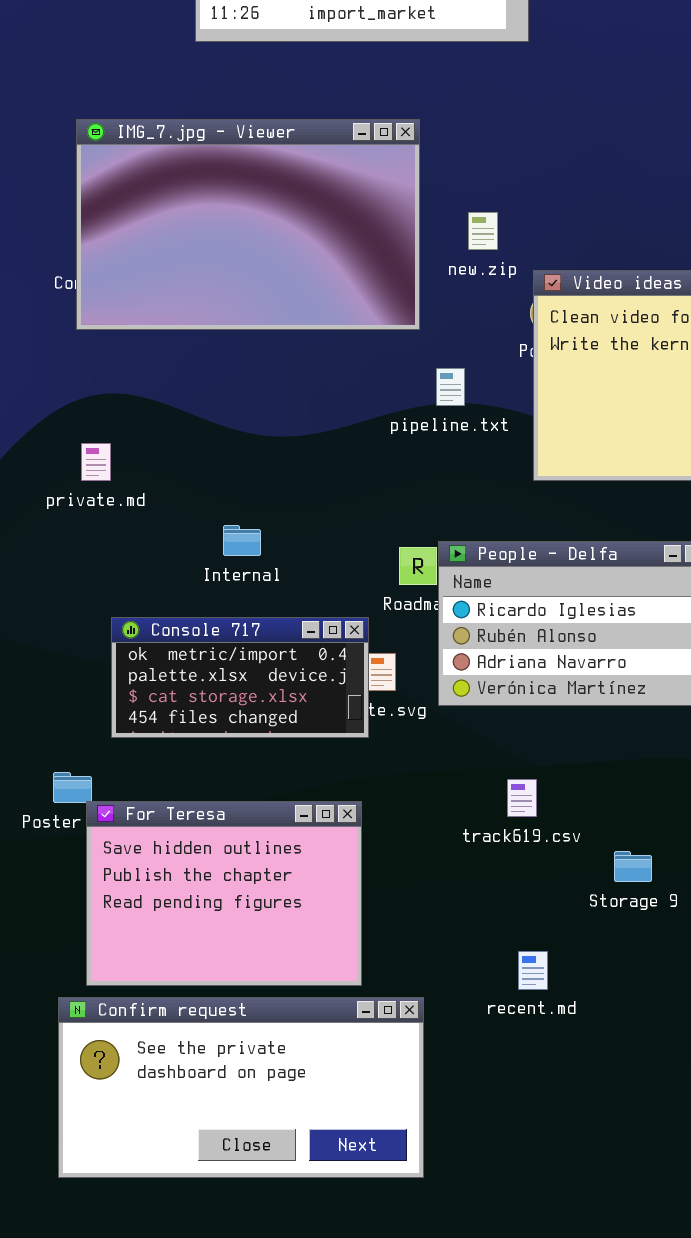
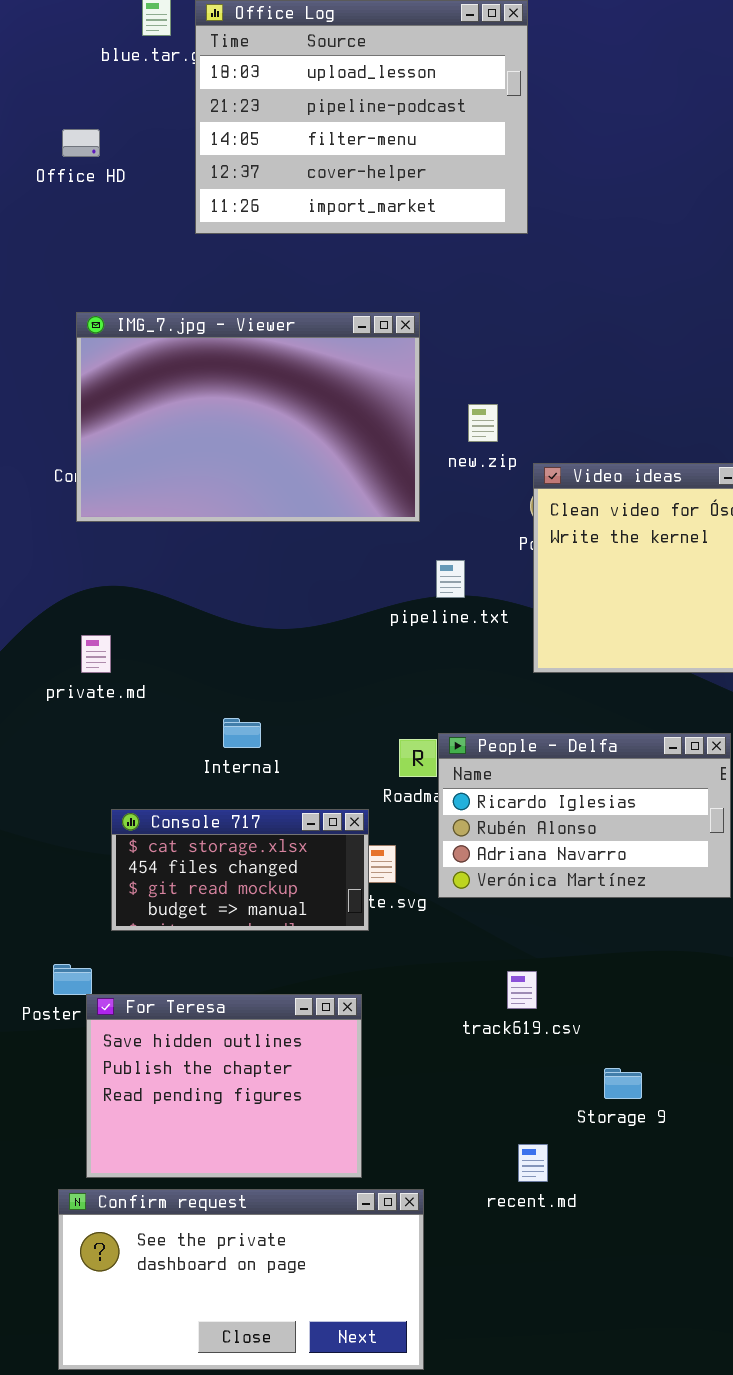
Console 717: [111,617,369,738] -> [111,809,369,931], scrolled down 2 rows
Storage 9: [614,851,652,882] -> [604,1068,642,1099], moved

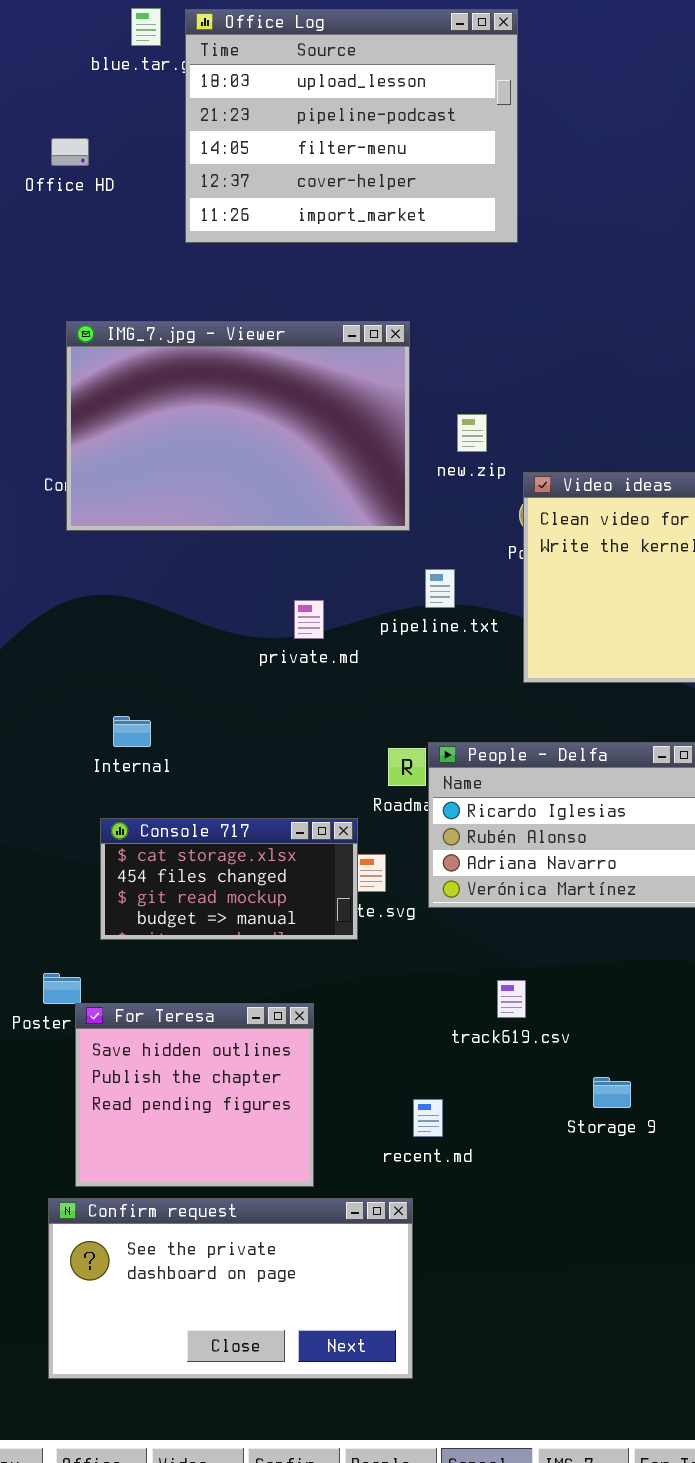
private.md: [81,635,111,673] -> [294,600,324,639], moved
Internal: [223,718,261,748] -> [113,716,151,747], moved
For Teresa: [86,994,362,1178] -> [75,1003,314,1187], resized
recent.md: [518,1144,548,1182] -> [413,1099,443,1137], moved

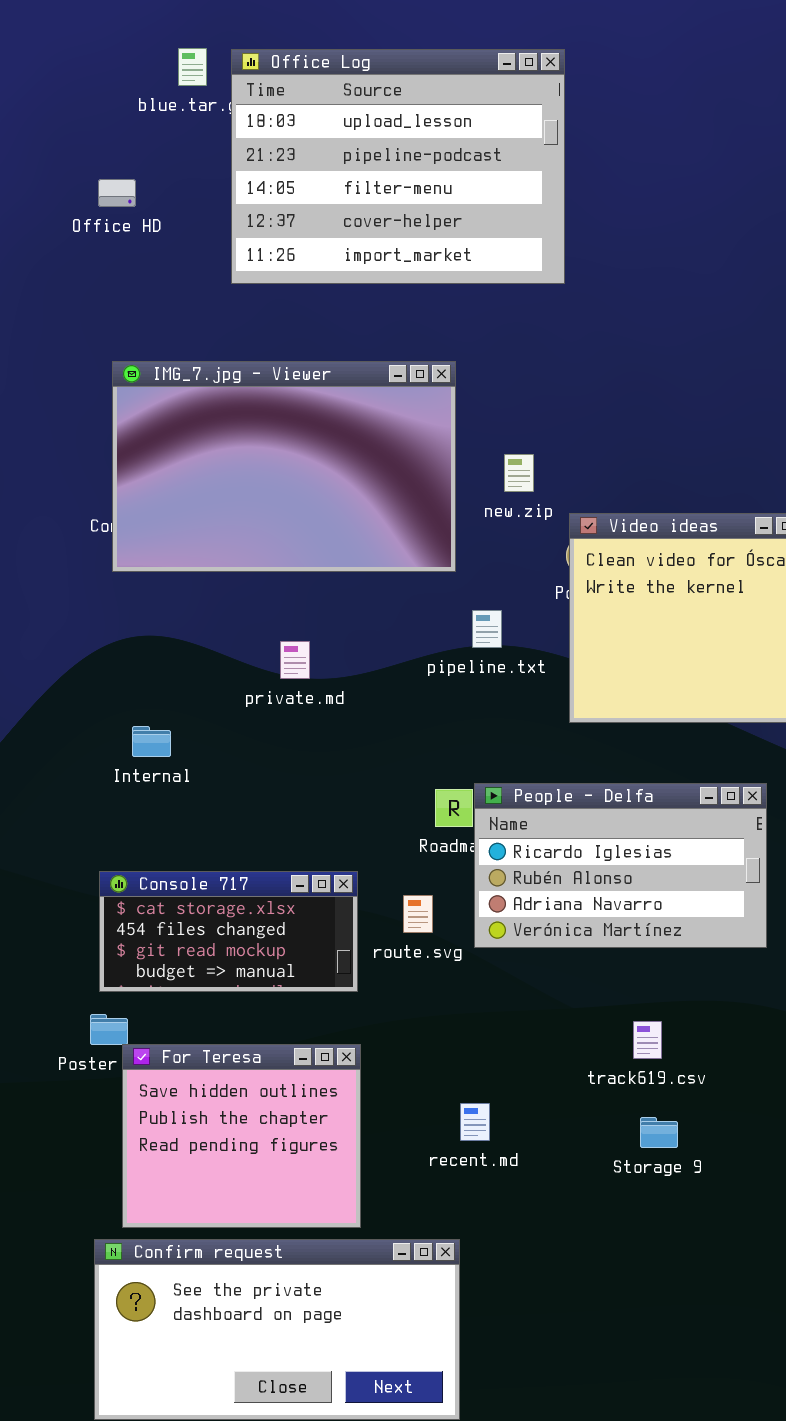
private.md: [294,600,324,639] -> [280,641,310,679], moved
Internal: [113,716,151,747] -> [132,726,171,757], moved
Console 717: [100,818,358,940] -> [99,871,358,992], moved
track619.csv: [497,980,526,1018] -> [633,1021,662,1059], moved
recent.md: [413,1099,443,1137] -> [460,1103,490,1141], moved

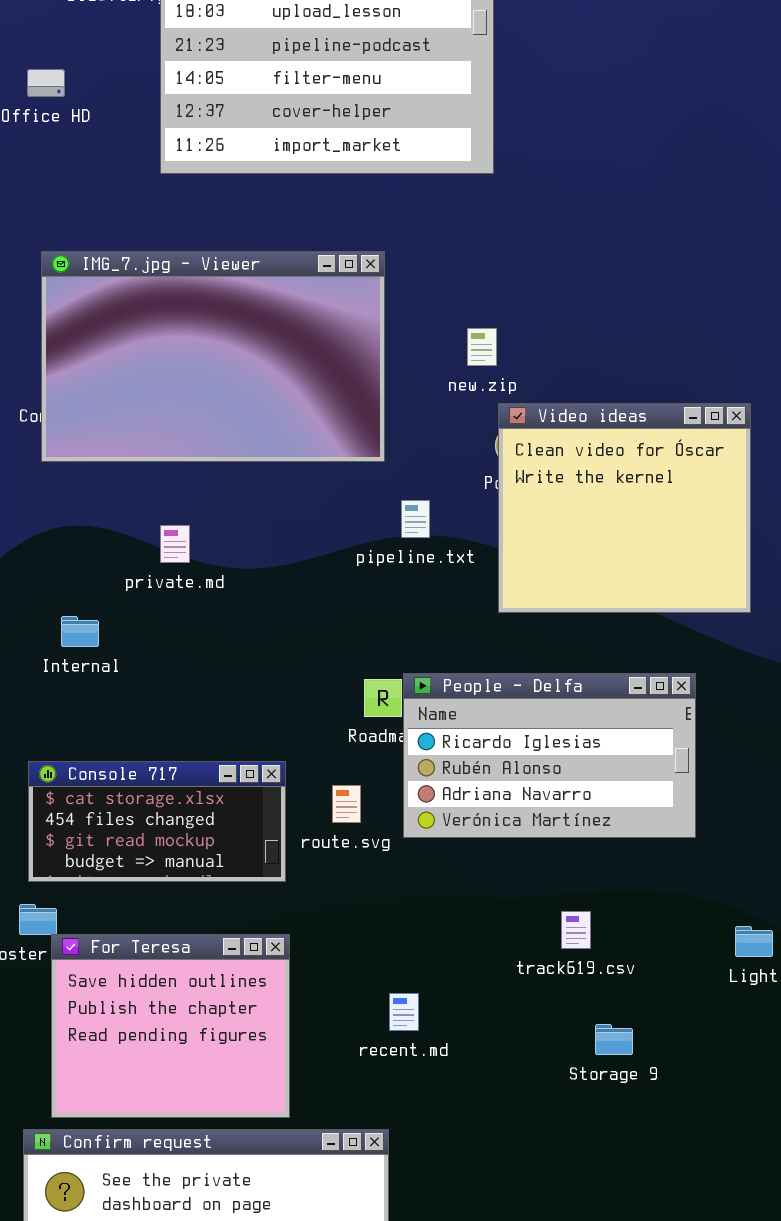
new.zip: [504,454,534,492] -> [467,328,497,366], moved
private.md: [280,641,310,679] -> [160,525,190,563], moved
Storage 9: [640,1117,678,1148] -> [595,1024,633,1055], moved

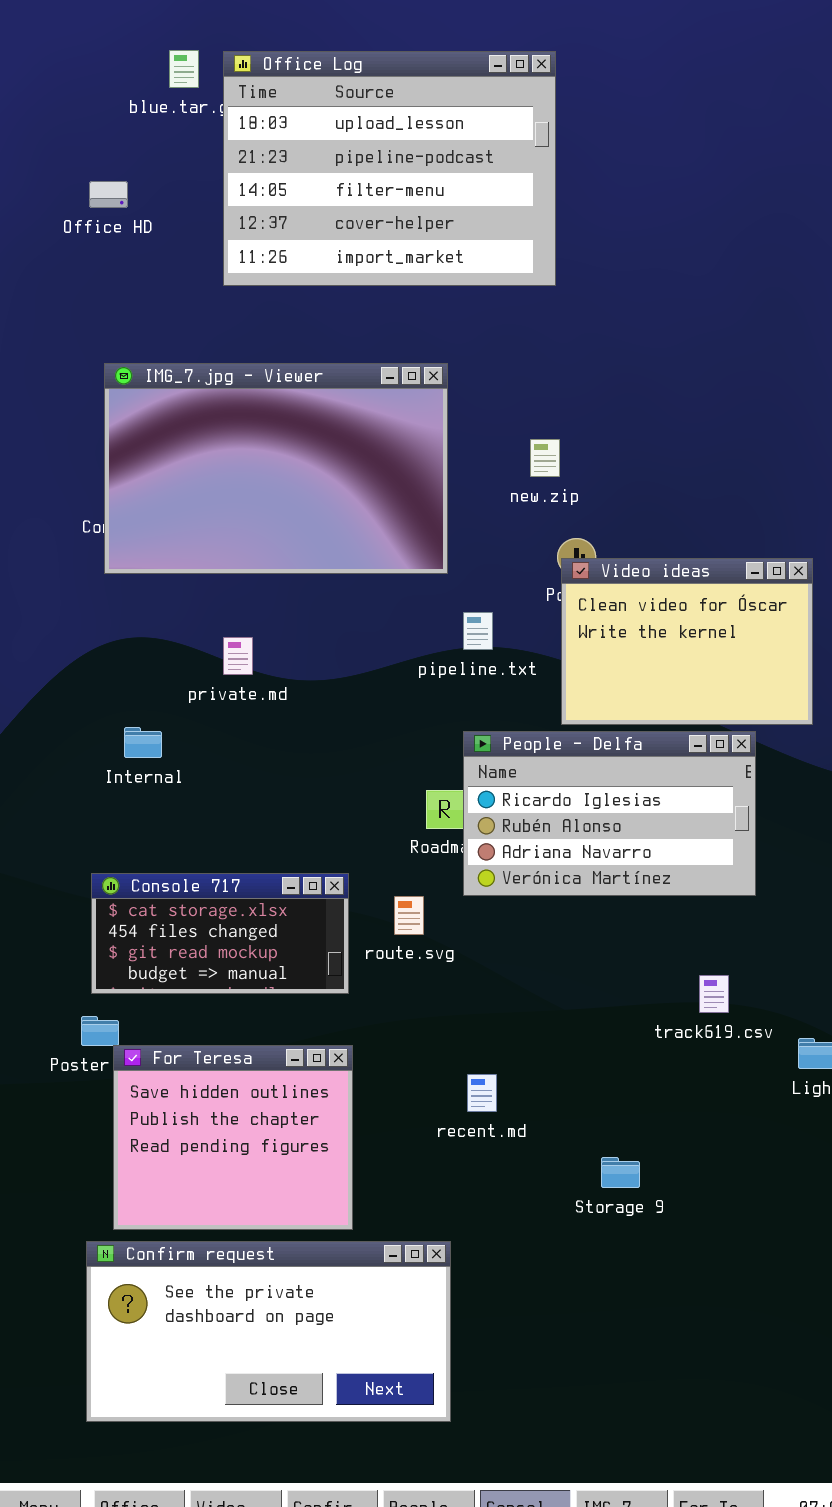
Video ideas: [498,403,751,613] -> [561,558,813,725], resized
People - Delfa: [403,673,696,838] -> [463,731,756,896], moved
track619.csv: [561,911,591,949] -> [699,975,729,1013], moved
recent.md: [389,993,419,1031] -> [467,1074,497,1112], moved
Storage 9: [595,1024,633,1055] -> [601,1157,640,1188], moved

